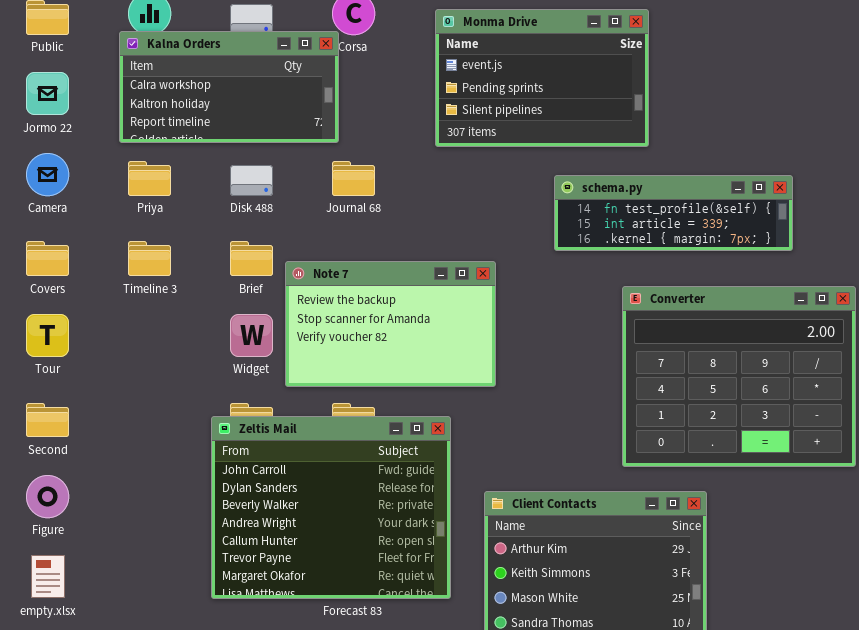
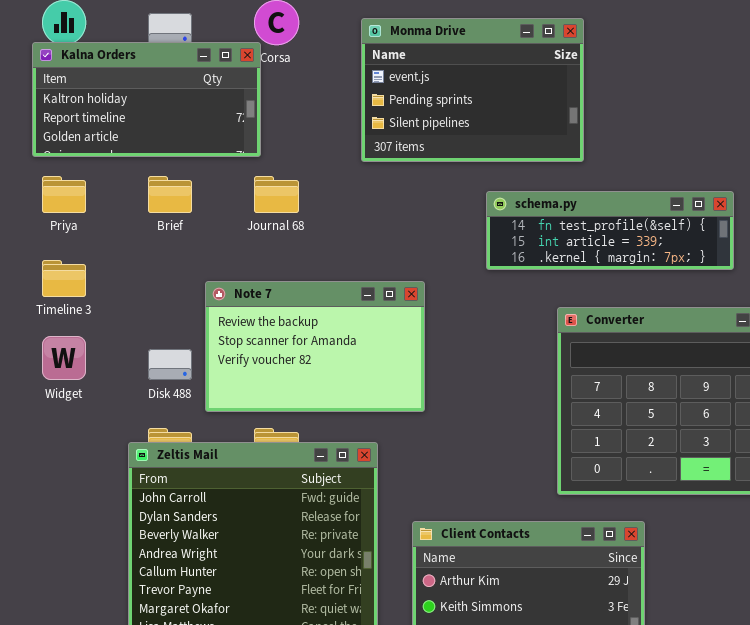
Kalna Orders: [119,31,339,143] -> [32,42,261,157], scrolled down 1 row
Disk 488: [230,165,273,196] -> [148,349,192,380], moved
Brief: [230,241,273,276] -> [148,176,192,213], moved
Widget: [230,314,273,357] -> [42,336,86,380], moved

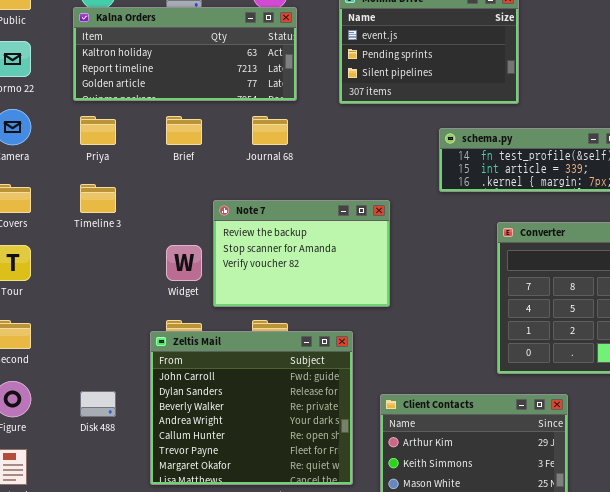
Kalna Orders: [32,42,261,157] -> [73,7,297,101], resized
Widget: [42,336,86,380] -> [166,245,202,281], moved
Disk 488: [148,349,192,380] -> [80,391,116,417], moved

